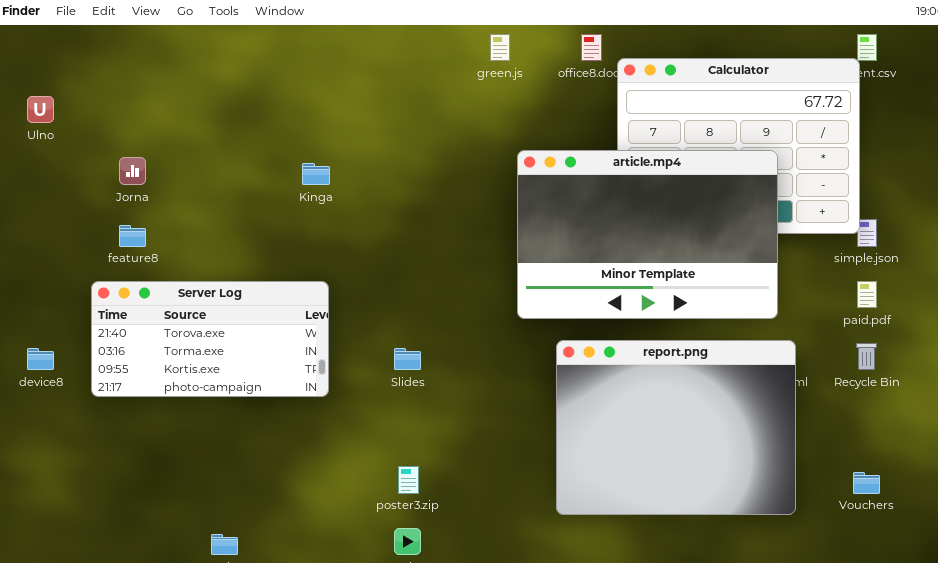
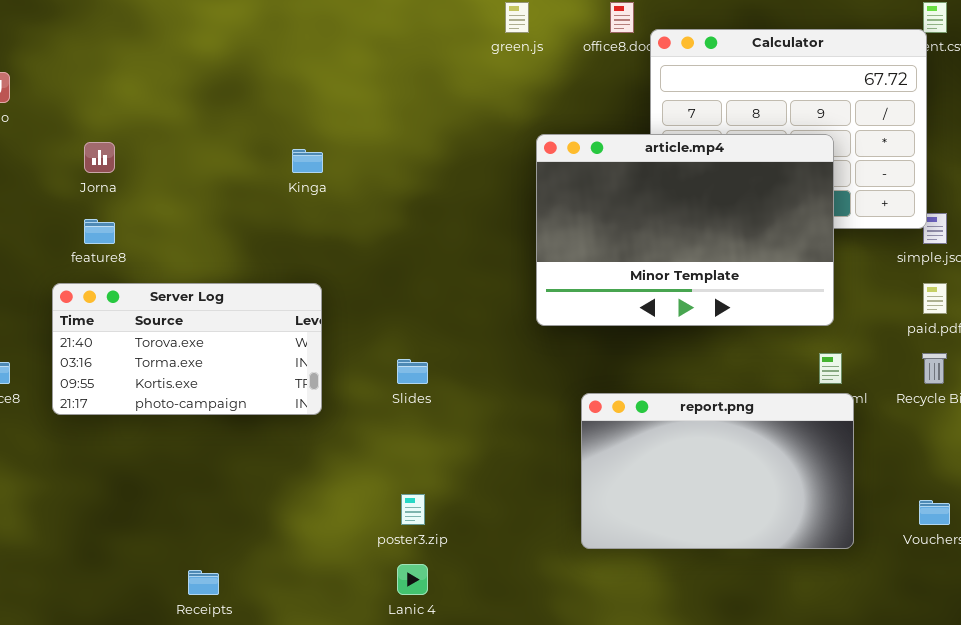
report.png: [556,340,796,515] -> [581,393,854,549], resized

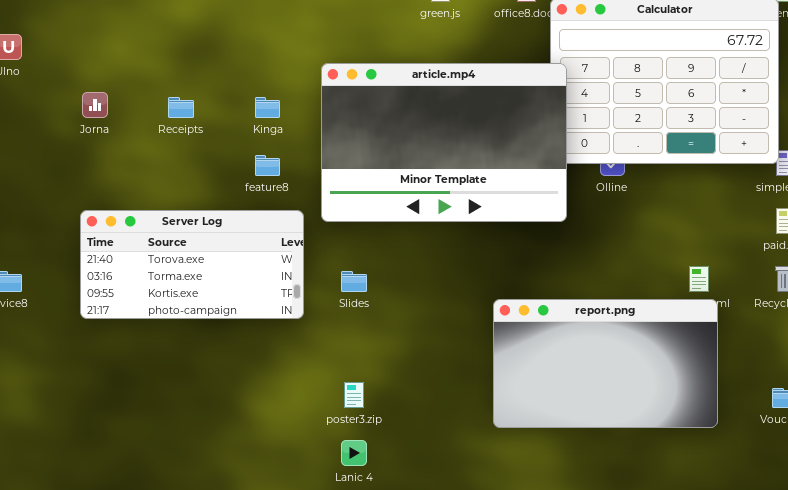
article.mp4: [536,134,834,326] -> [321,63,567,222], moved
feature8: [84,219,115,244] -> [255,155,280,176], moved
Server Log: [52,283,322,415] -> [80,210,304,319], moved
Receipts: [188,570,219,595] -> [168,97,194,118], moved

